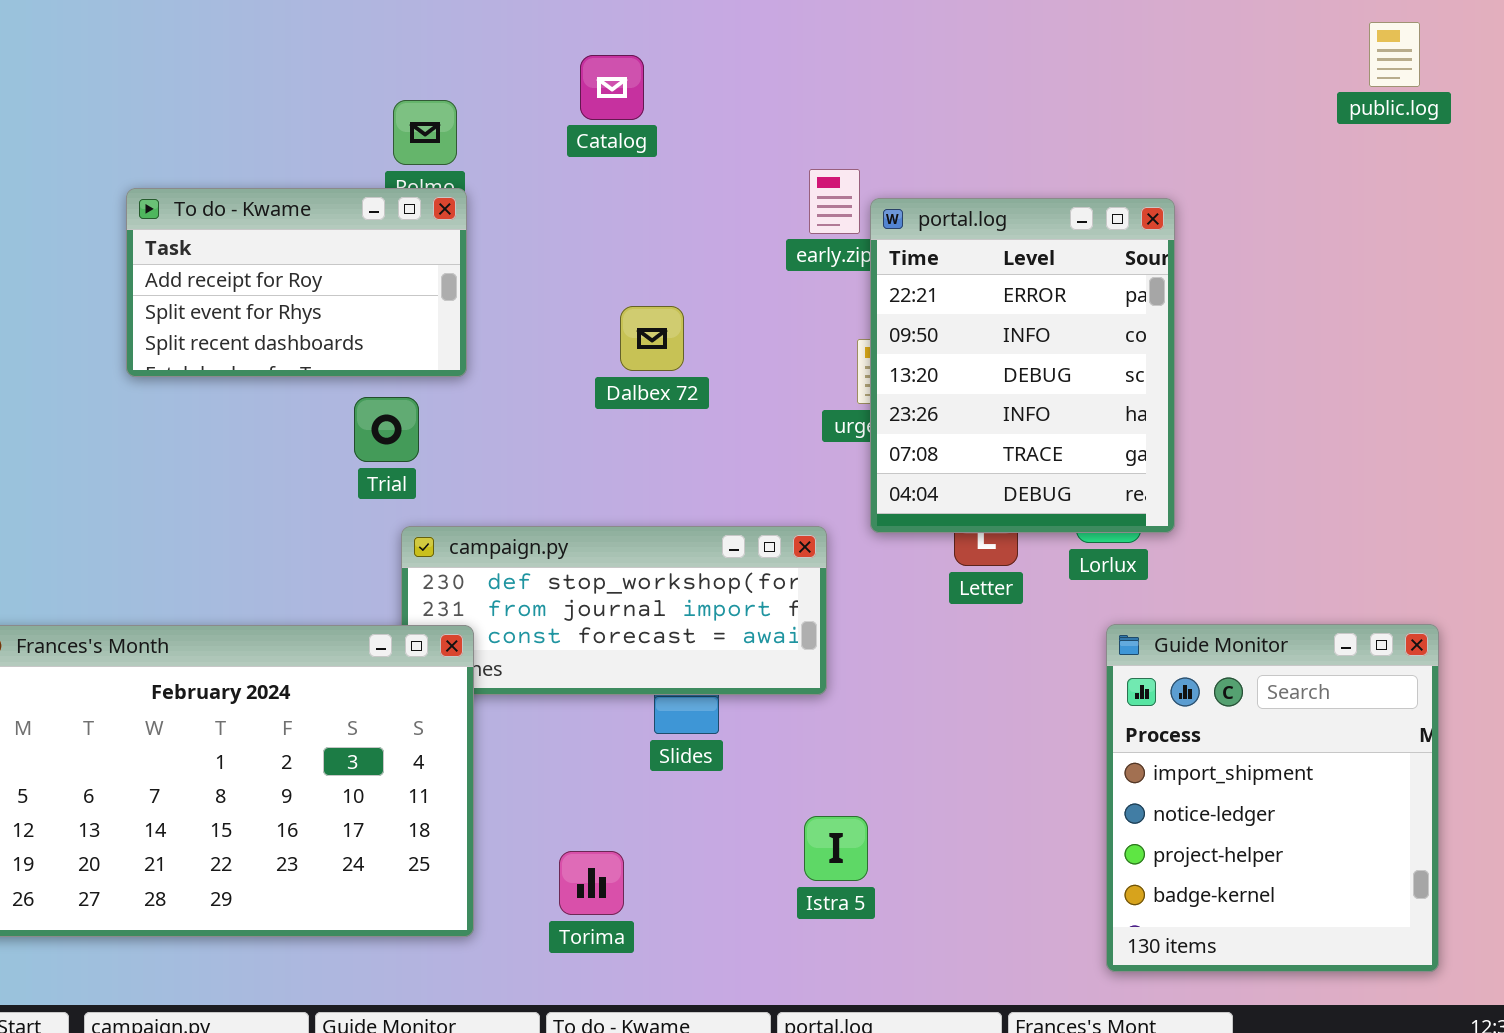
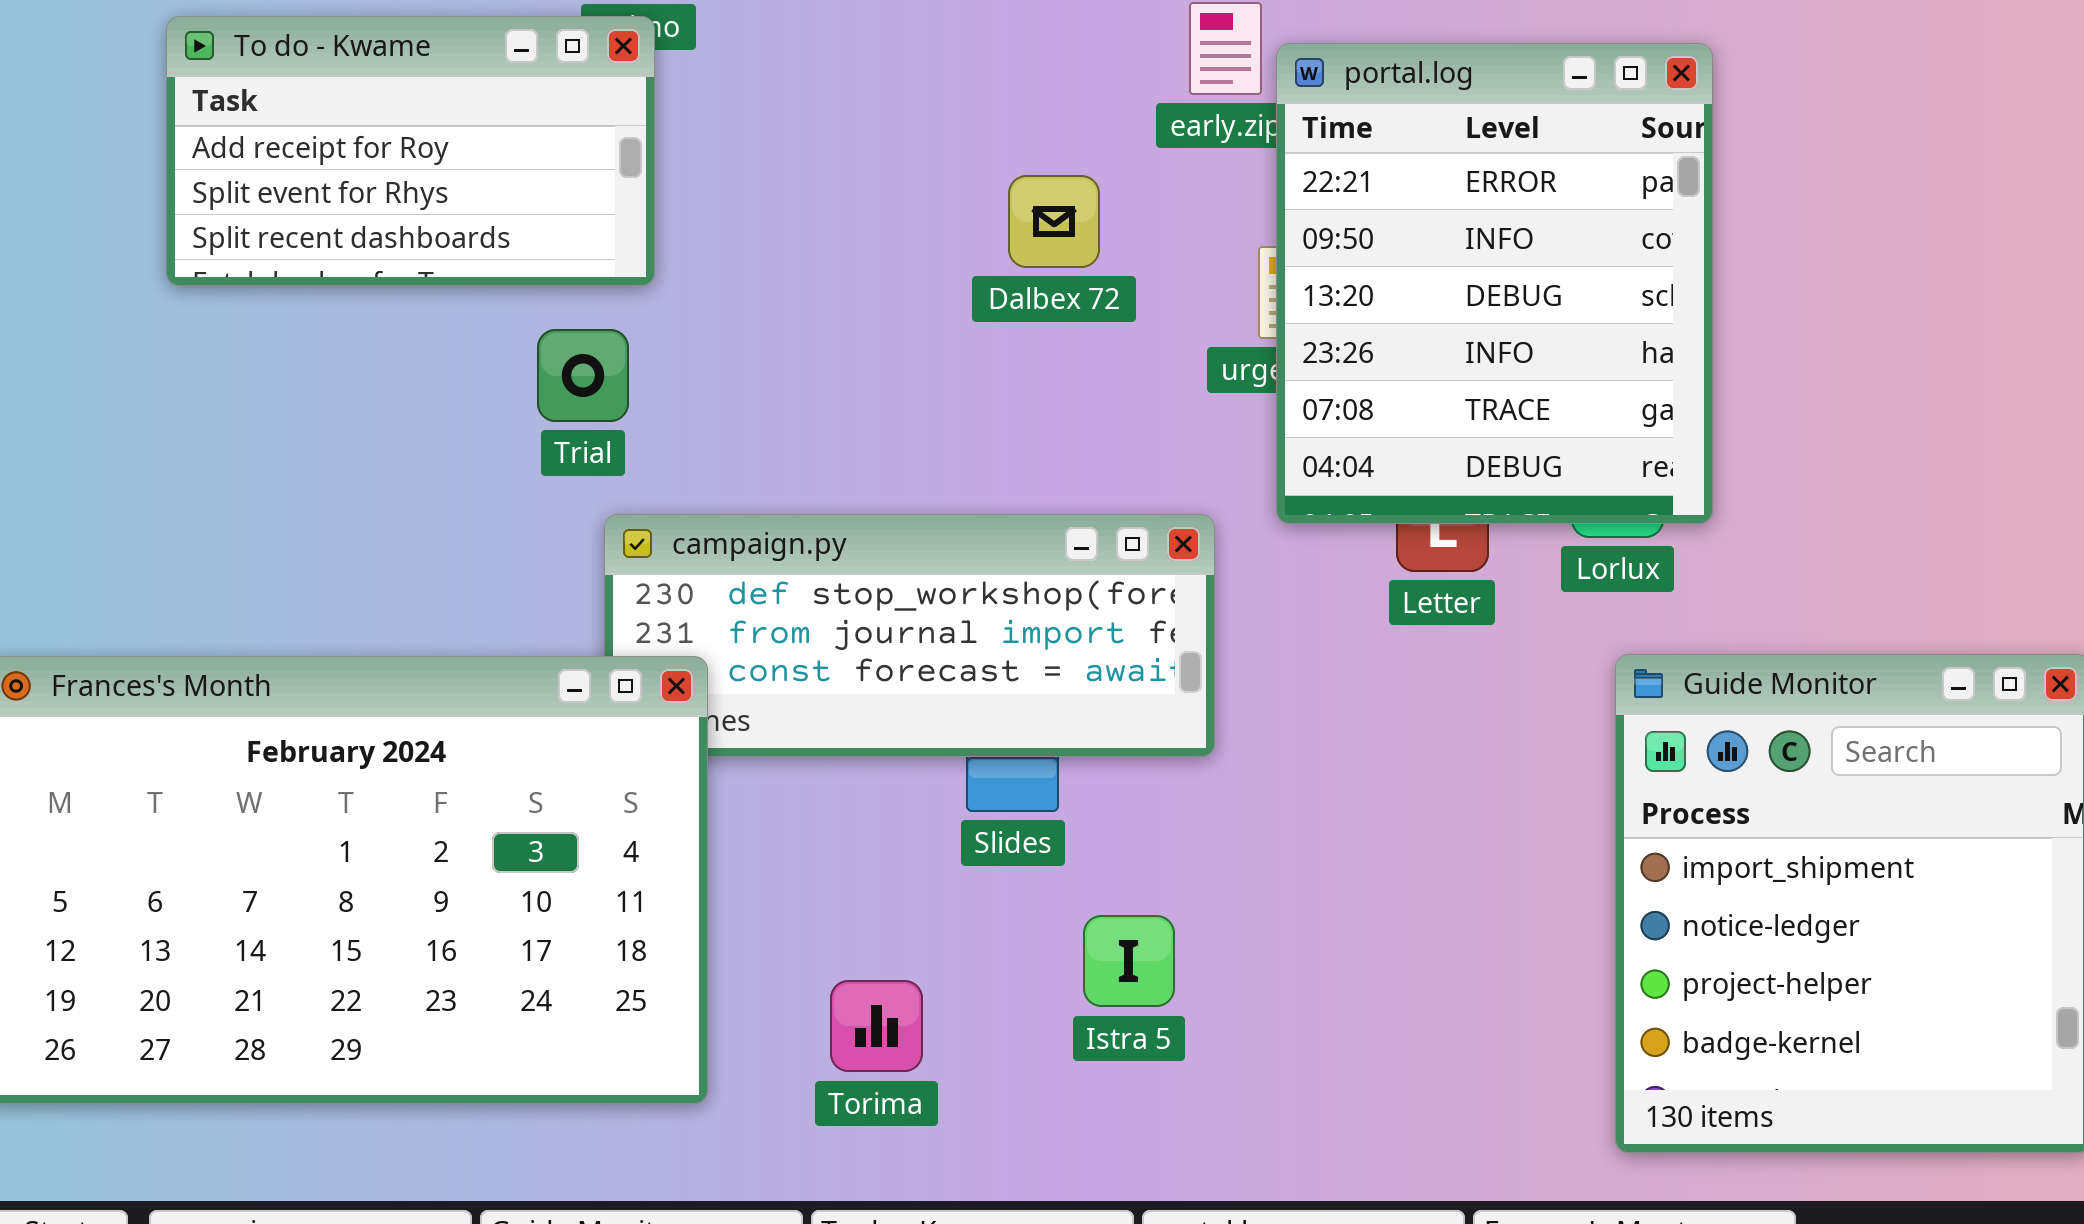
To do - Kwame: [126,188,467,377] -> [166,16,655,286], moved
Dalbex 72: [620,306,684,371] -> [1008,175,1100,268], moved
Istra 5: [804,816,868,881] -> [1083,915,1175,1007], moved

